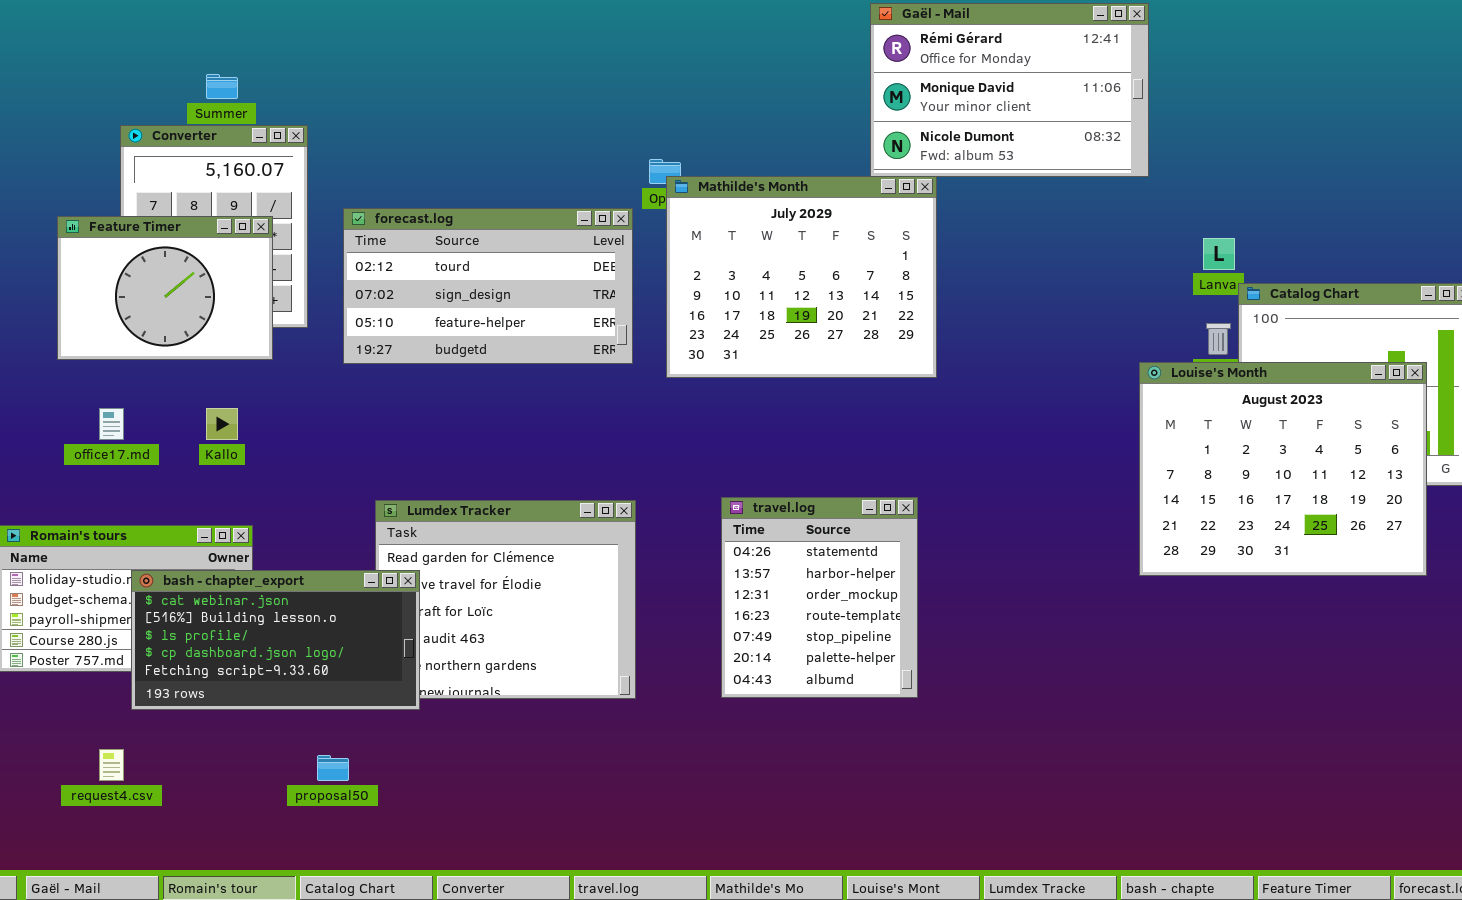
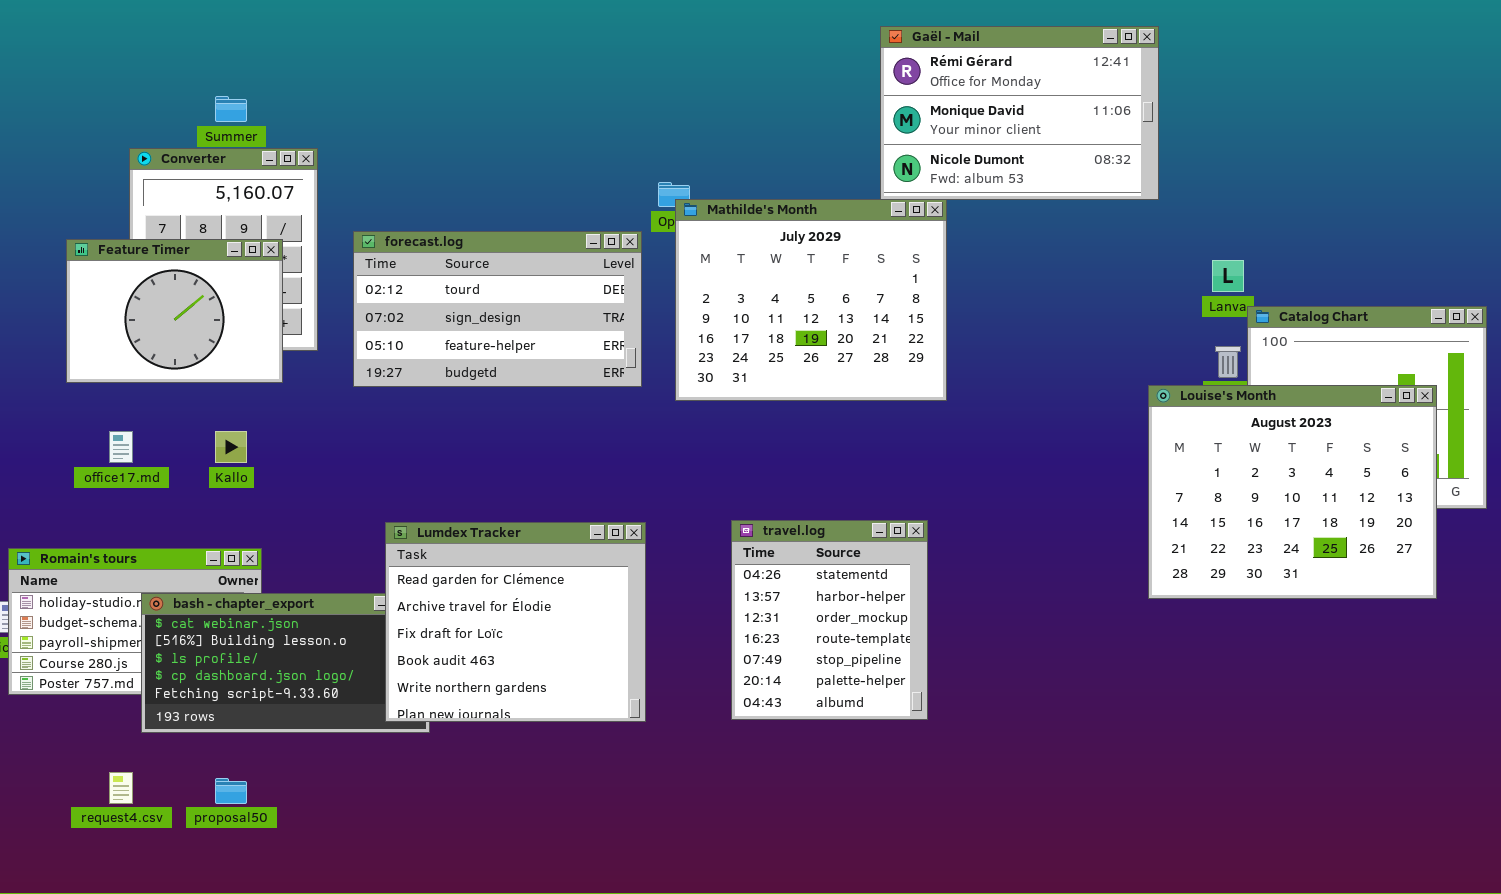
Lumdex Tracker: [375,500,636,699] -> [385,522,646,722], raised
proposal50: [317,755,349,781] -> [215,778,247,804], moved

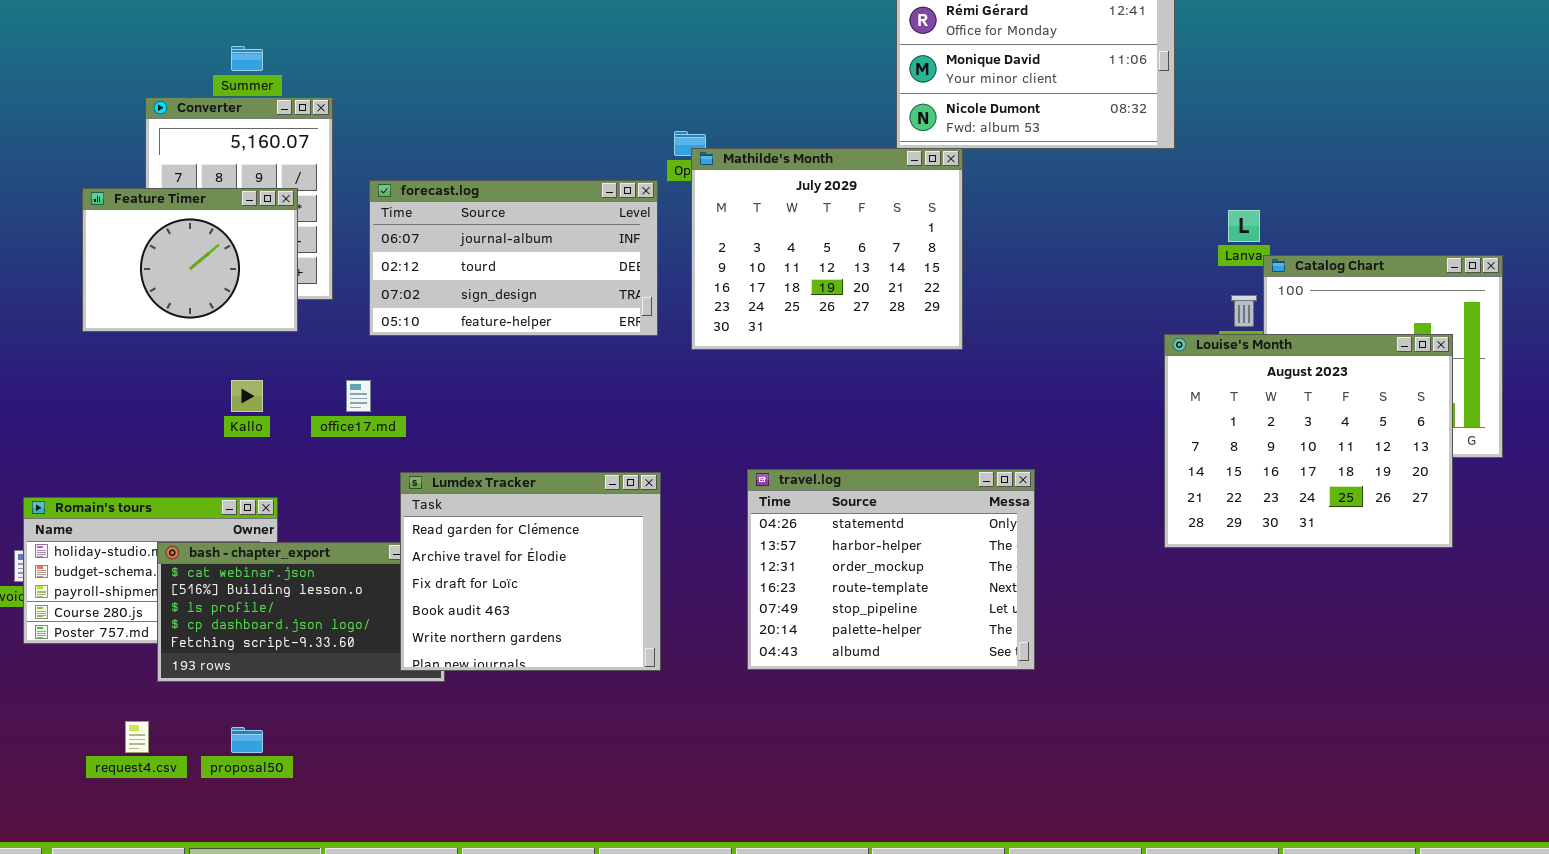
forecast.log: [353,231,642,387] -> [369,180,658,336], scrolled up 1 row
office17.md: [109,431,133,463] -> [346,380,371,412], moved
travel.log: [731,520,928,720] -> [747,469,1035,670], resized

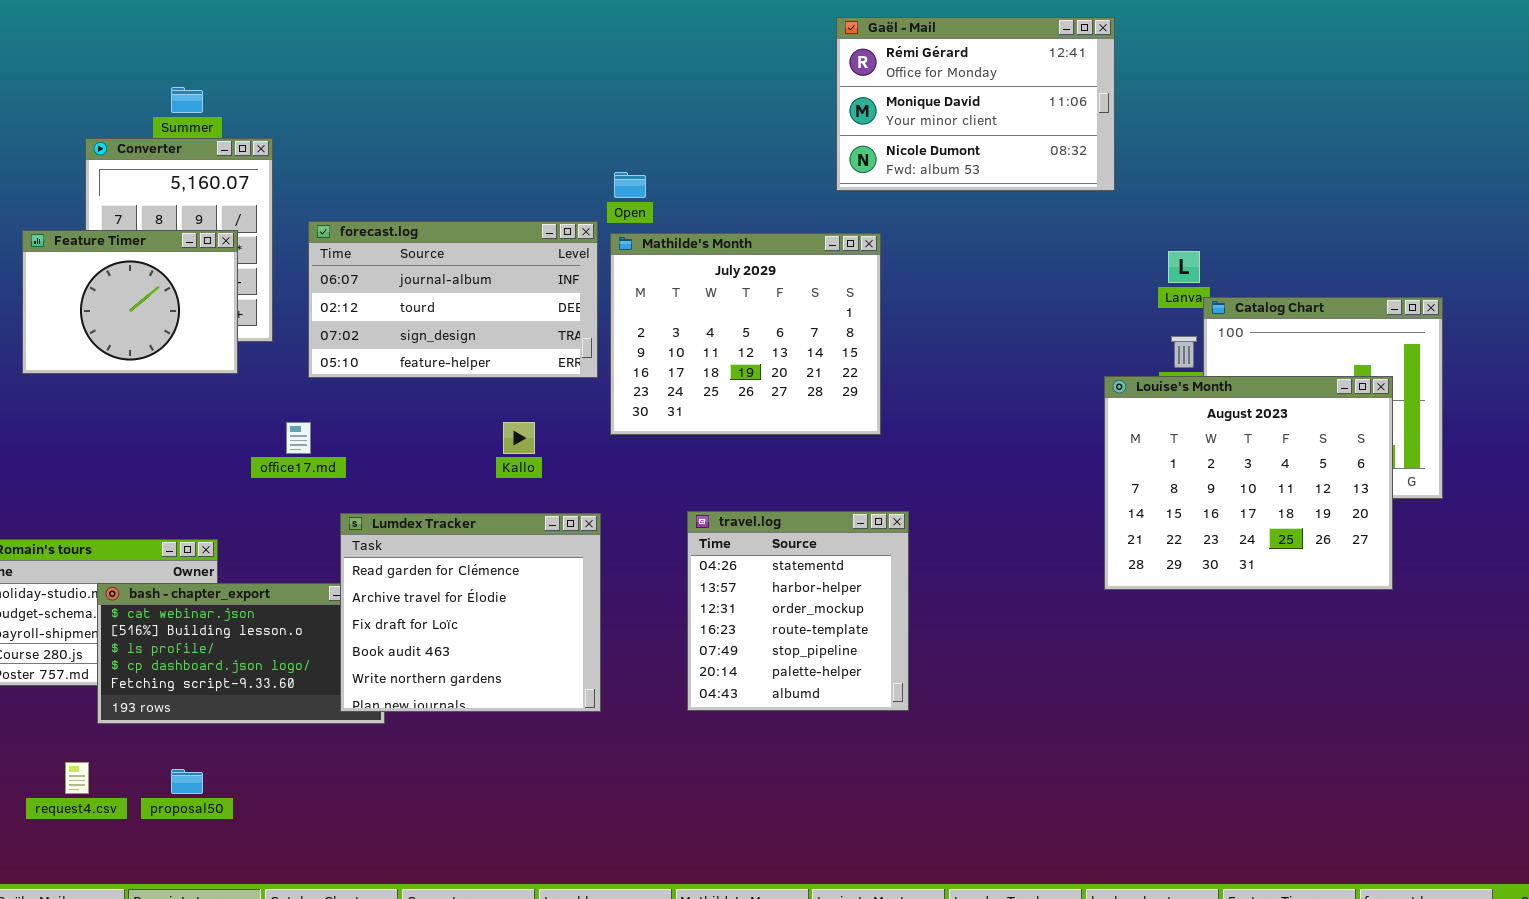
Mathilde's Month: [691,148,963,350] -> [610,233,881,435], moved
Kallo: [231,380,263,412] -> [503,422,535,454], moved
travel.log: [747,469,1035,670] -> [687,511,909,711], resized

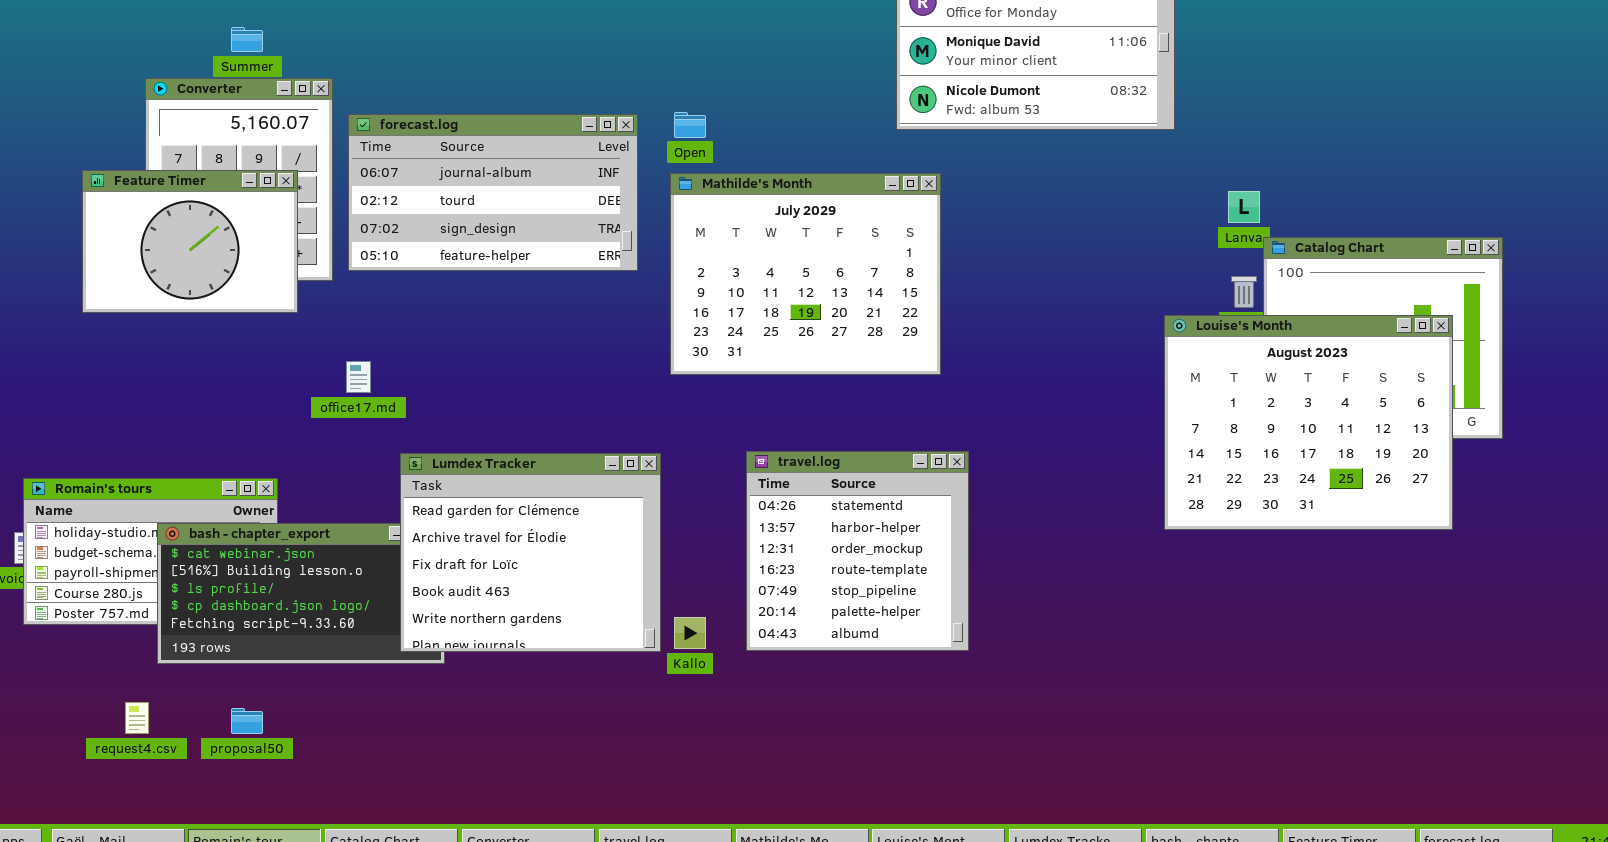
forecast.log: [308,221,598,378] -> [348,114,638,271], moved
Kallo: [503,422,535,454] -> [674,617,706,649], moved

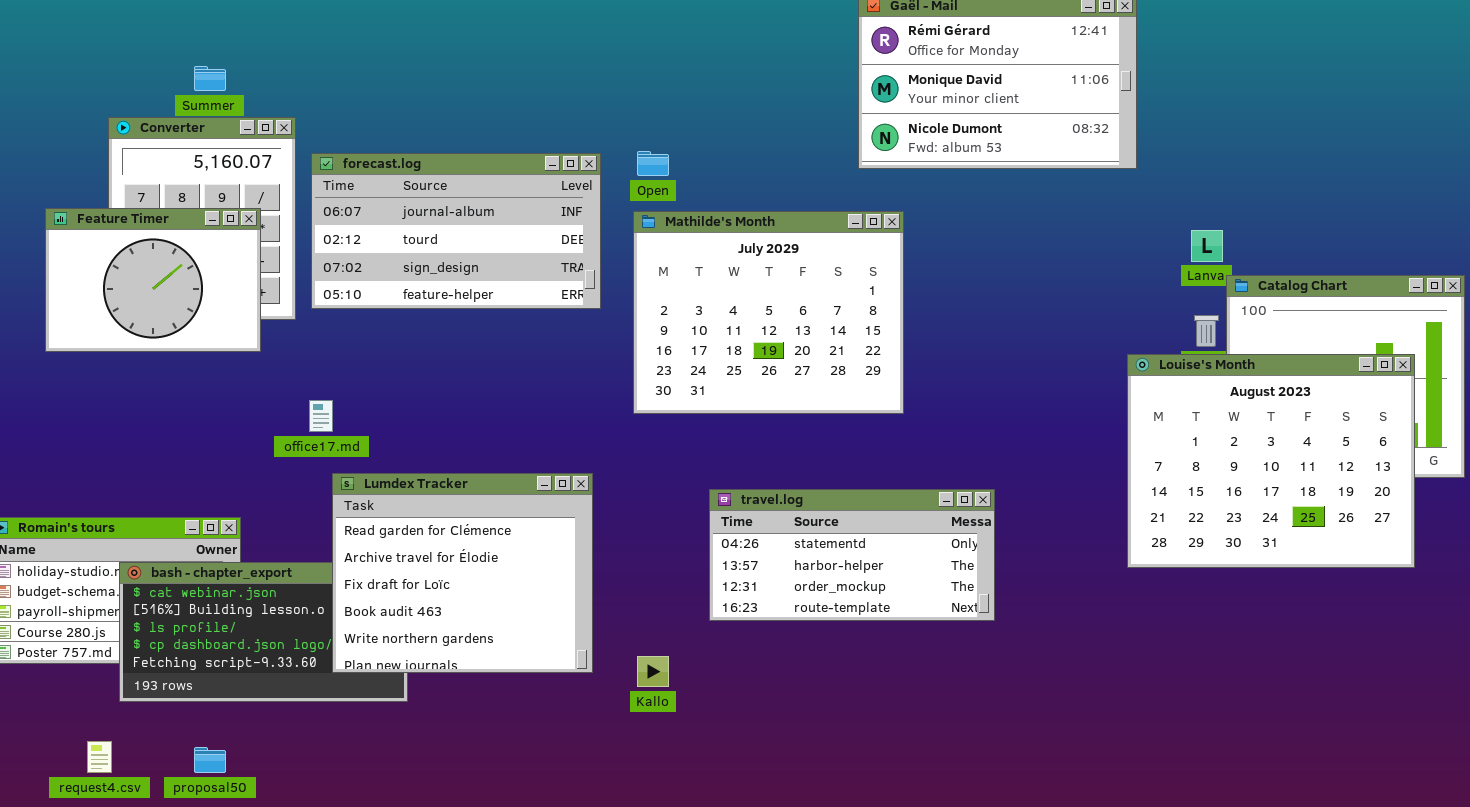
travel.log: [746,451,969,651] -> [709,489,995,621], resized
Lumdex Tracker: [400,453,661,652] -> [332,473,593,673], moved

